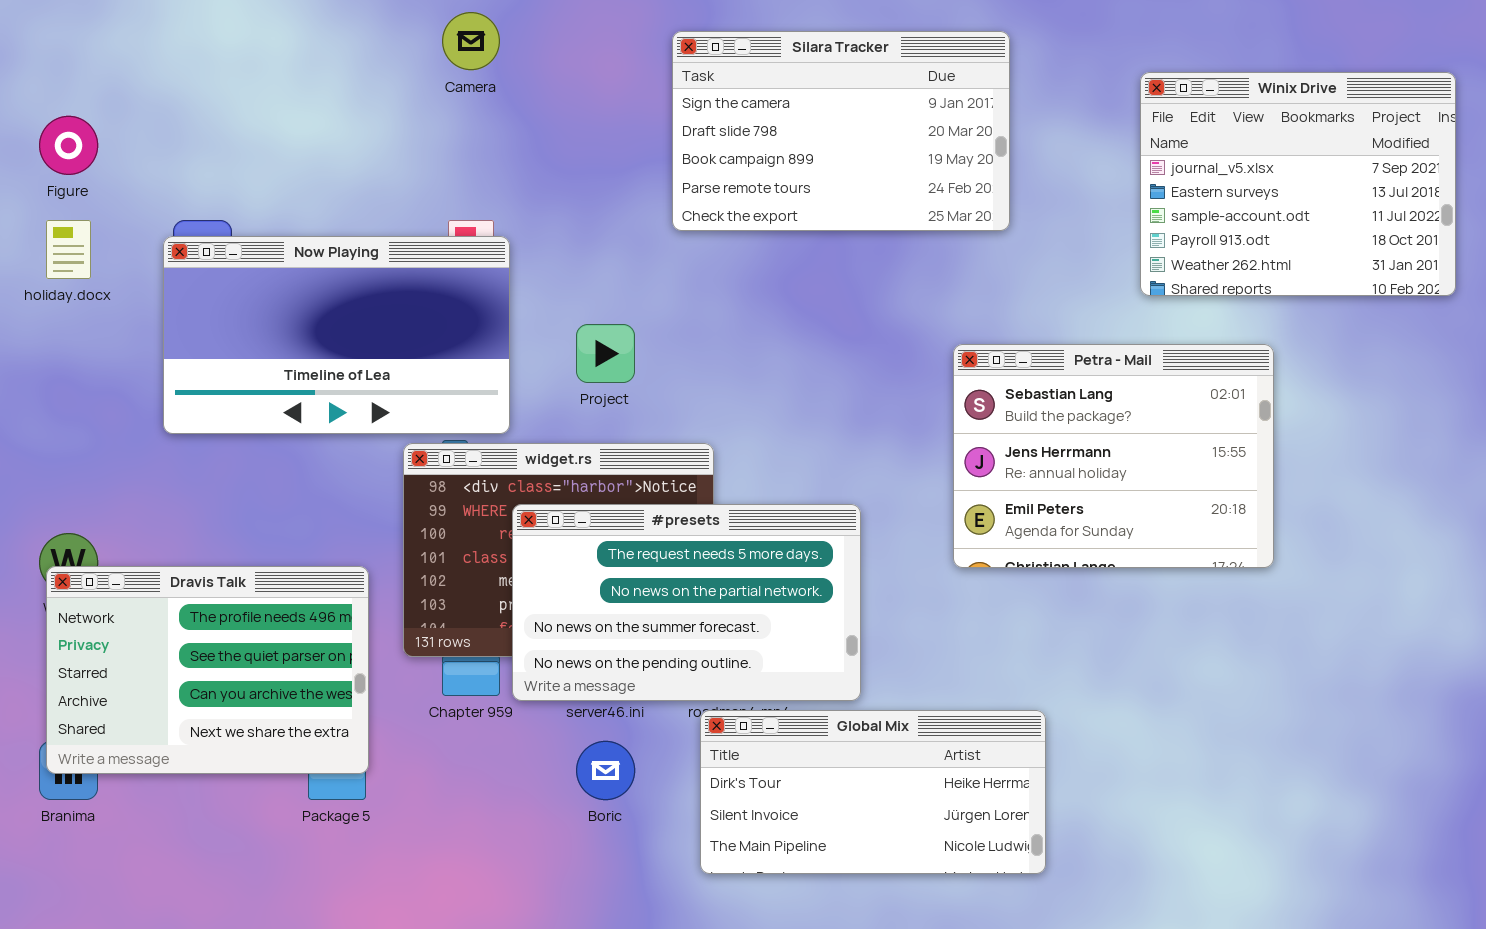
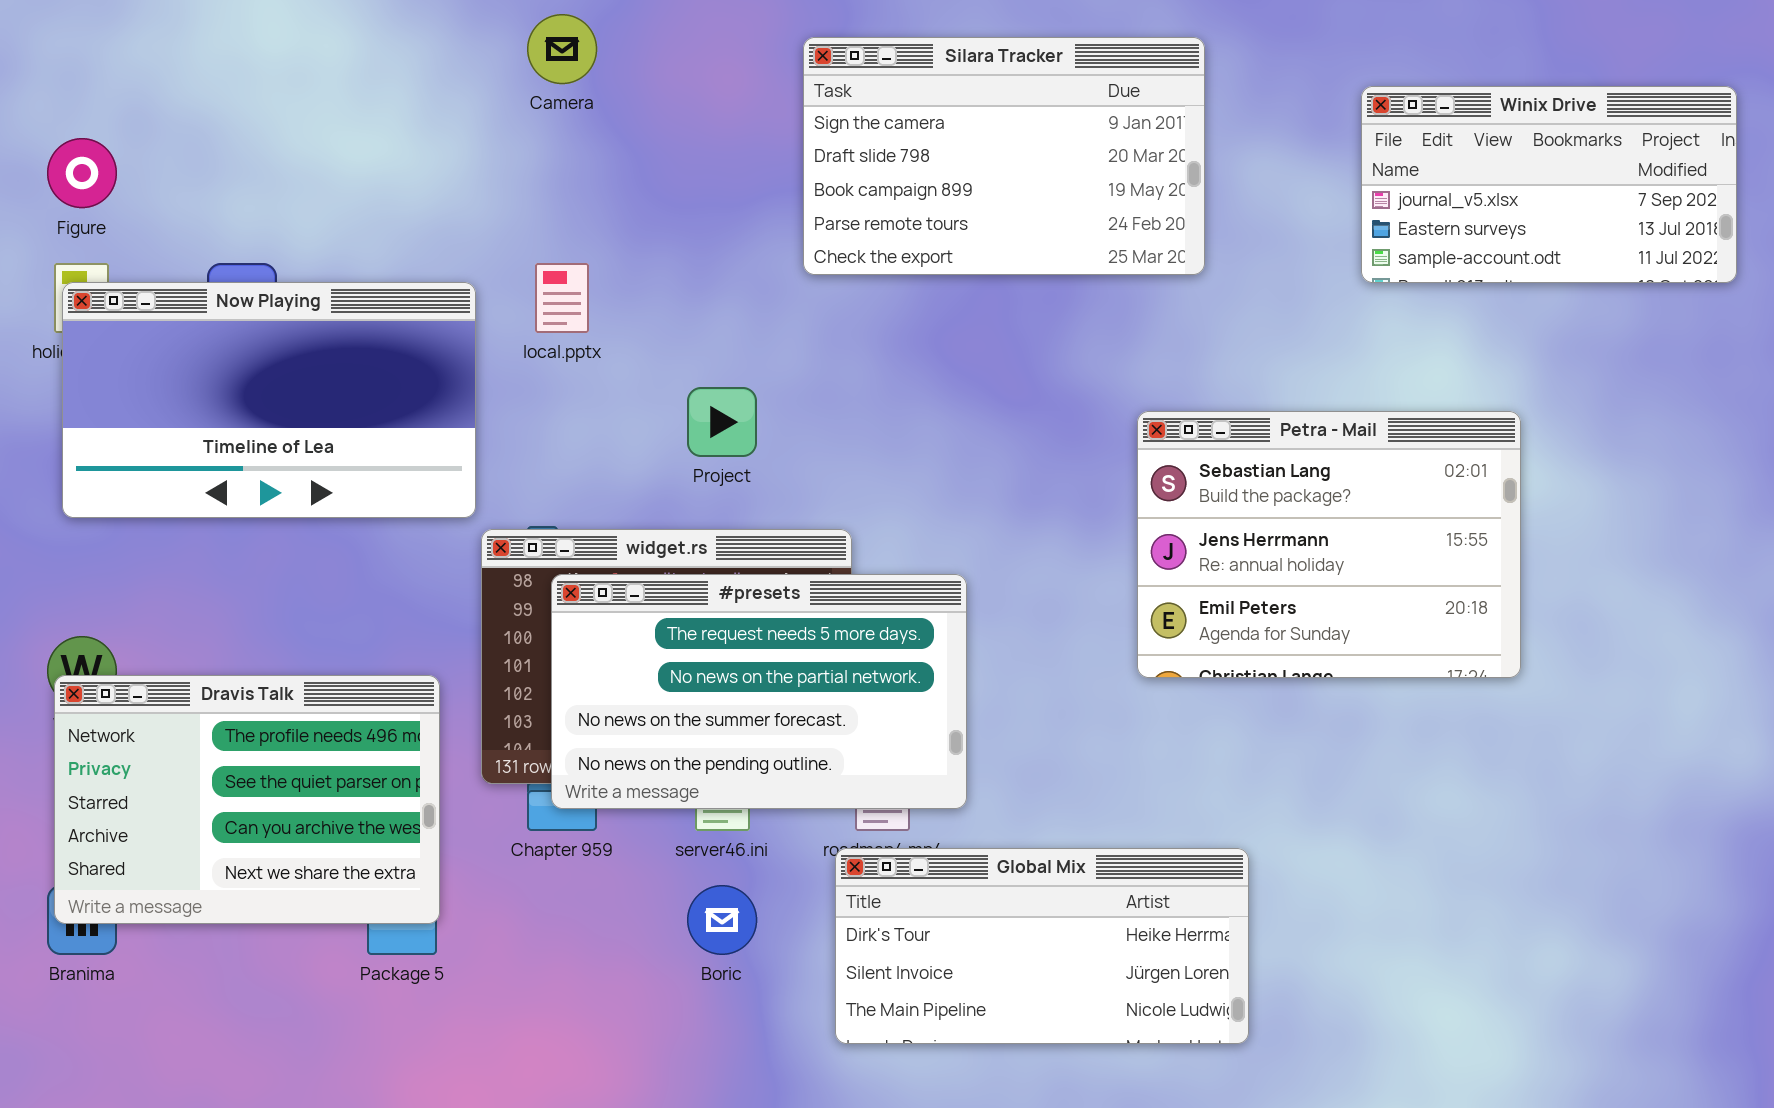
Winix Drive: [1140,72,1456,296] -> [1361,86,1737,283], resized
Now Playing: [163,236,510,434] -> [62,282,476,518], moved
#presets: [512,504,861,701] -> [551,574,967,809], moved

